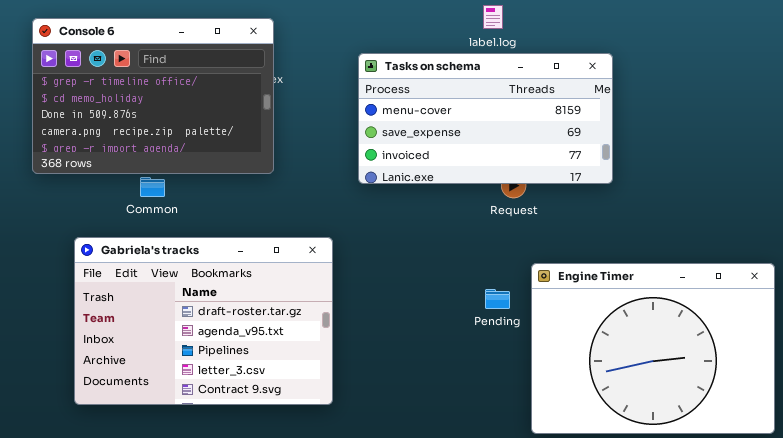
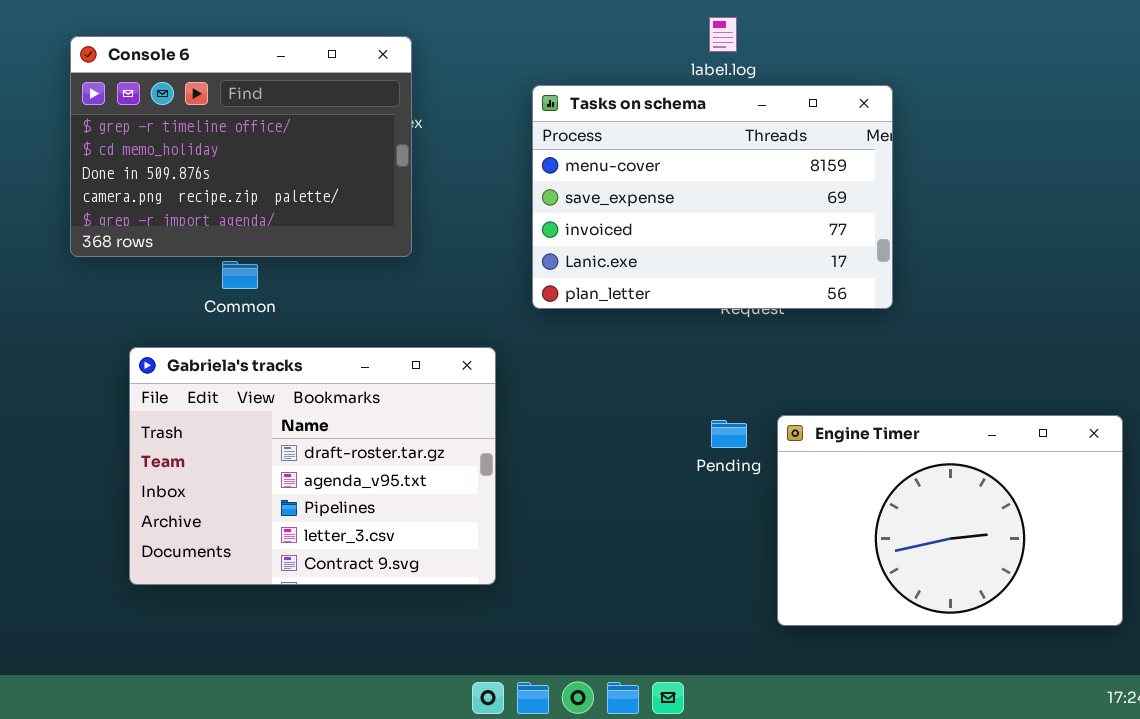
Tasks on schema: [358,53,613,184] -> [532,85,893,309], resized
Engine Timer: [531,263,775,434] -> [777,415,1123,626], resized

